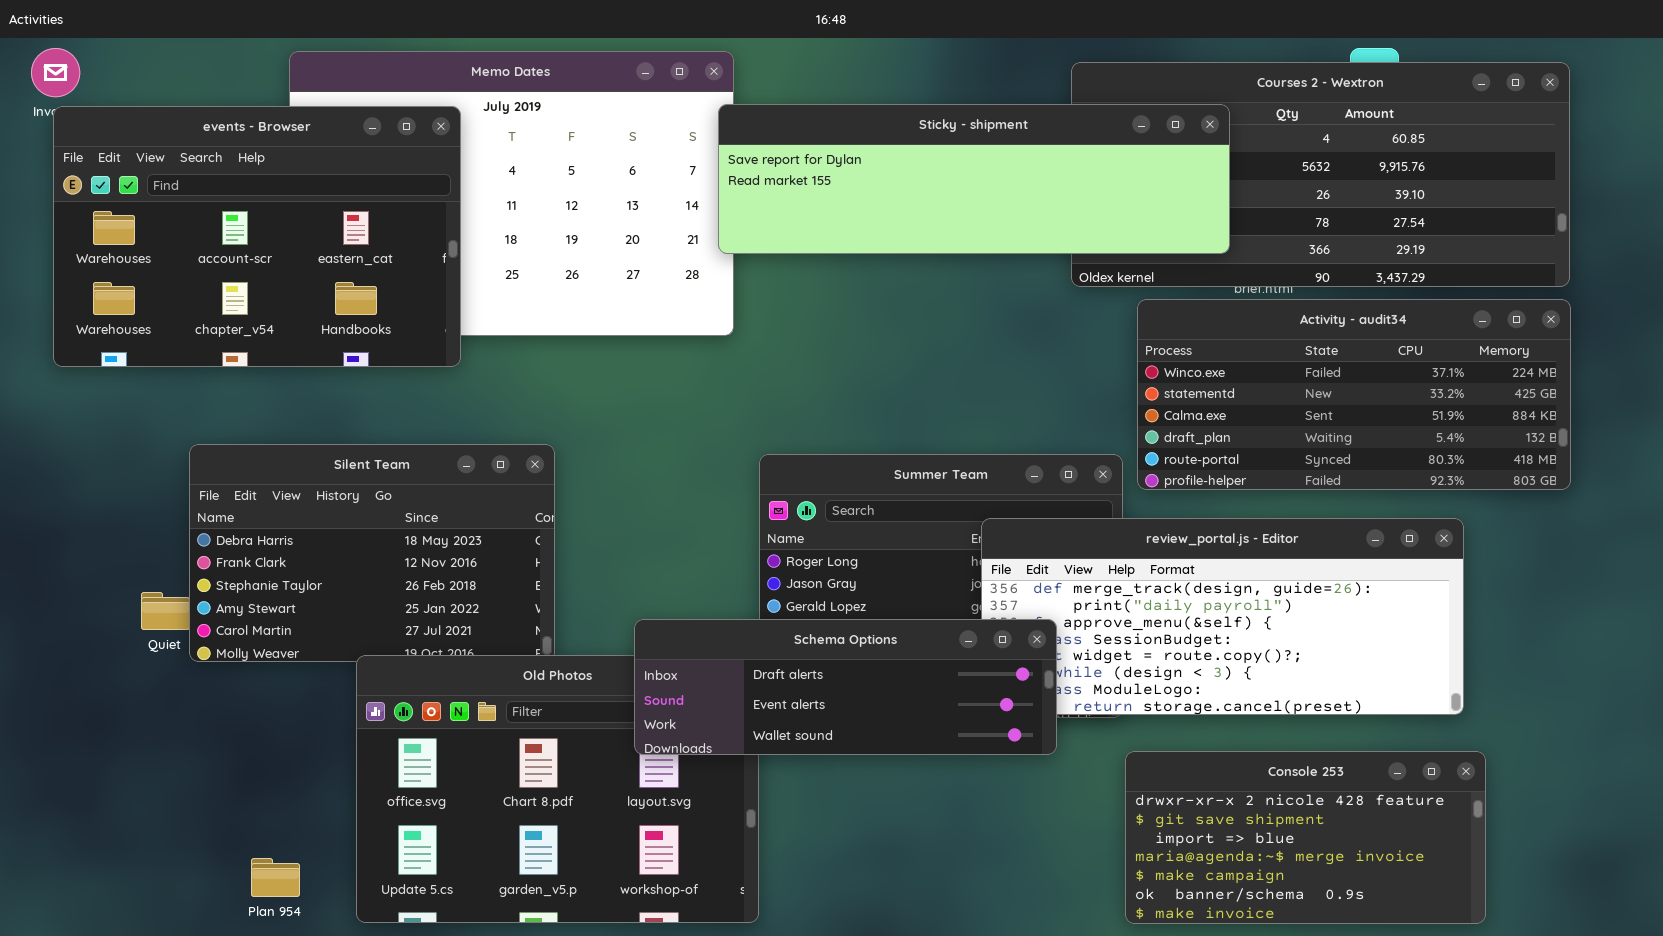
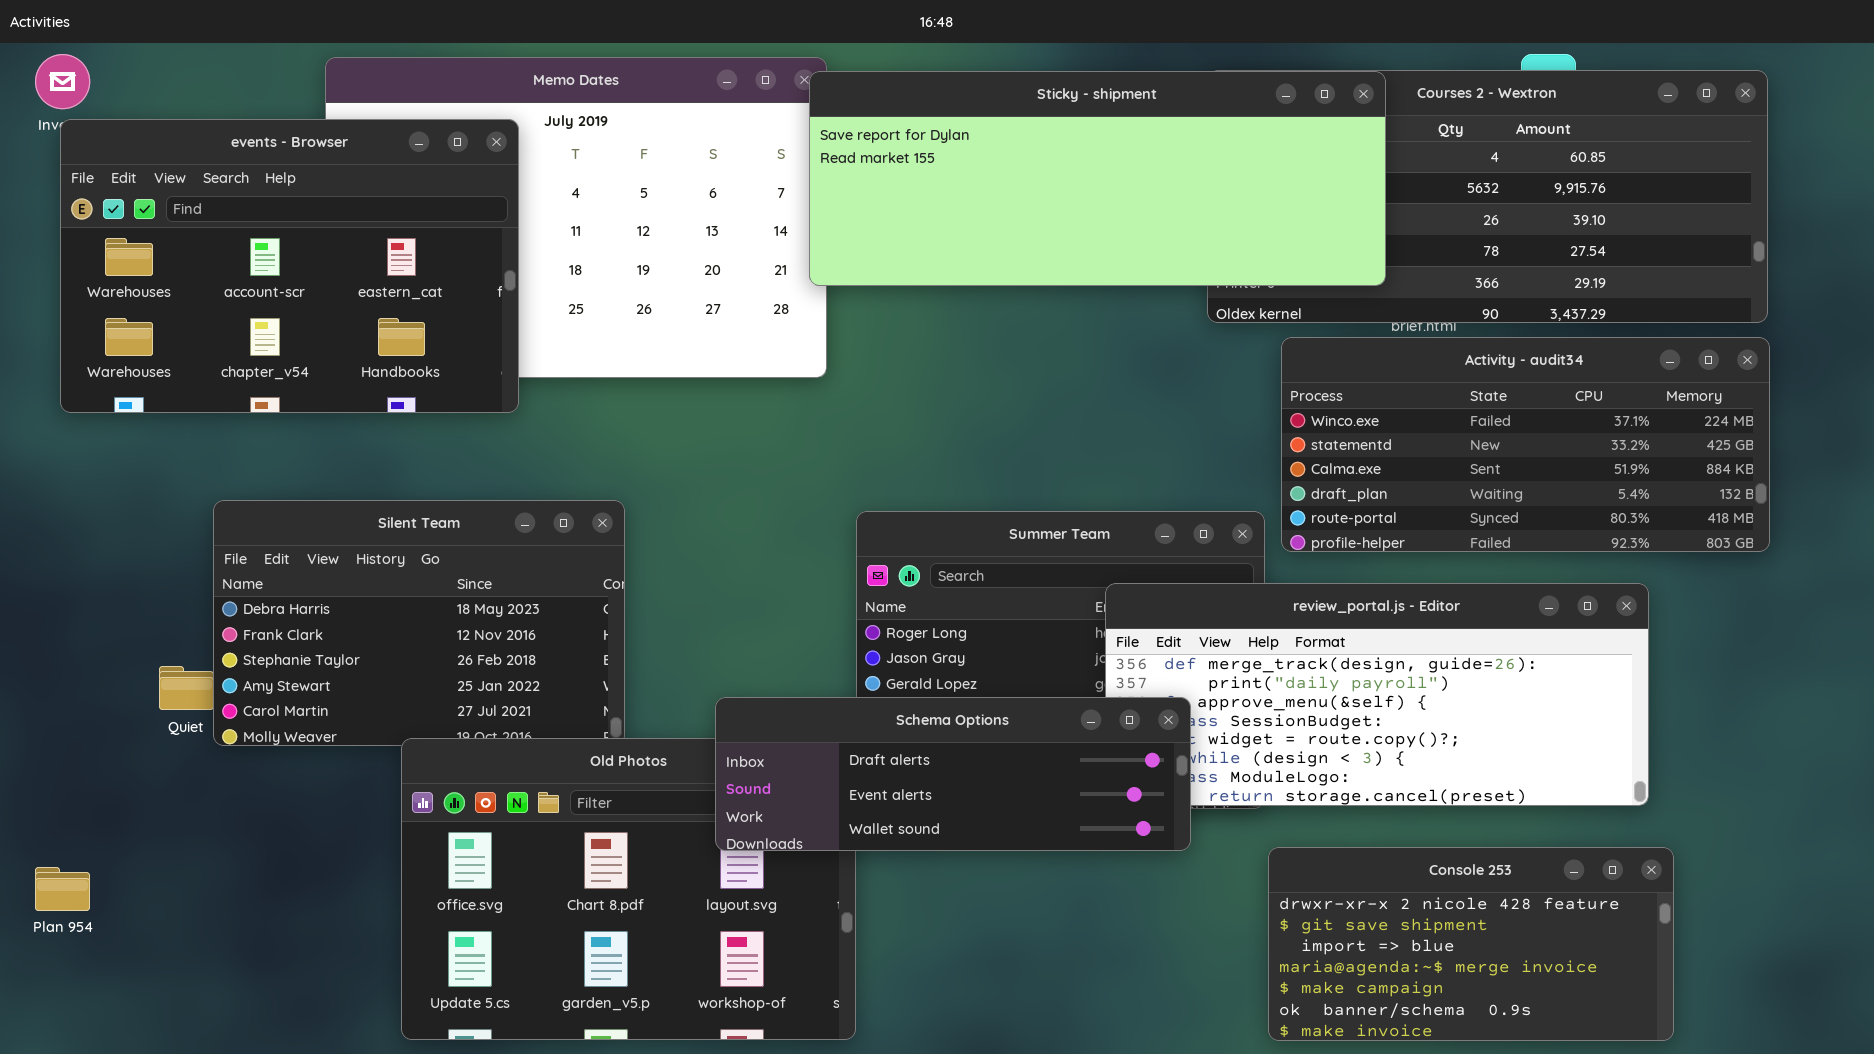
Sticky - shipment: [718,104,1230,254] -> [809,71,1386,286], resized
Plan 954: [251,858,300,897] -> [35,867,90,911], moved

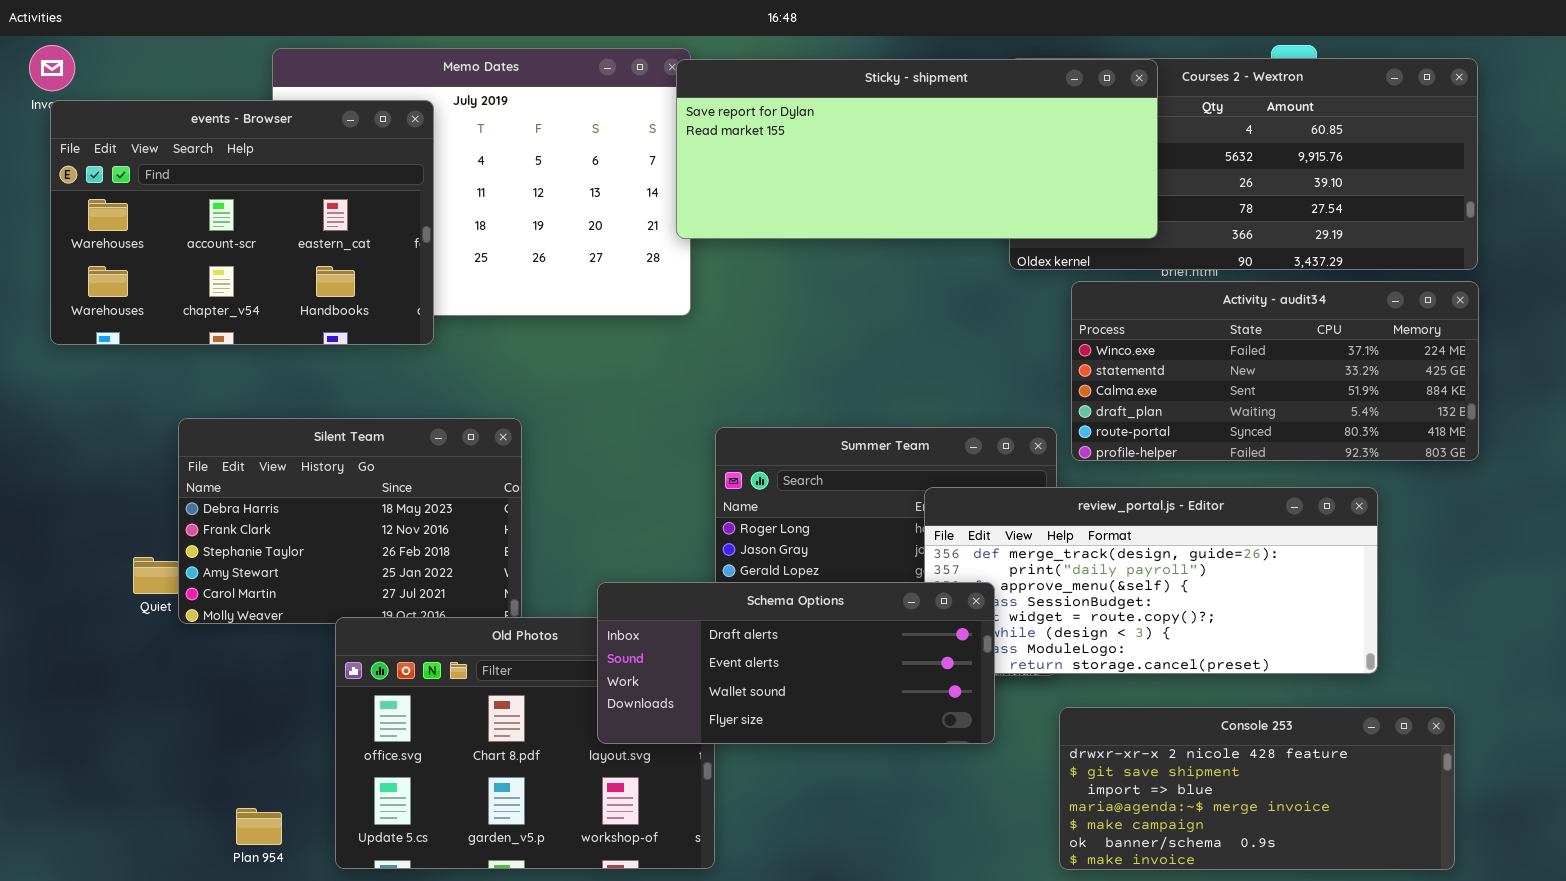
Schema Options: [715,697,1191,851] -> [597,582,995,744], resized
Console 253: [1268,847,1674,1041] -> [1059,707,1455,870], resized
Plan 954: [35,867,90,911] -> [236,808,282,845], moved

